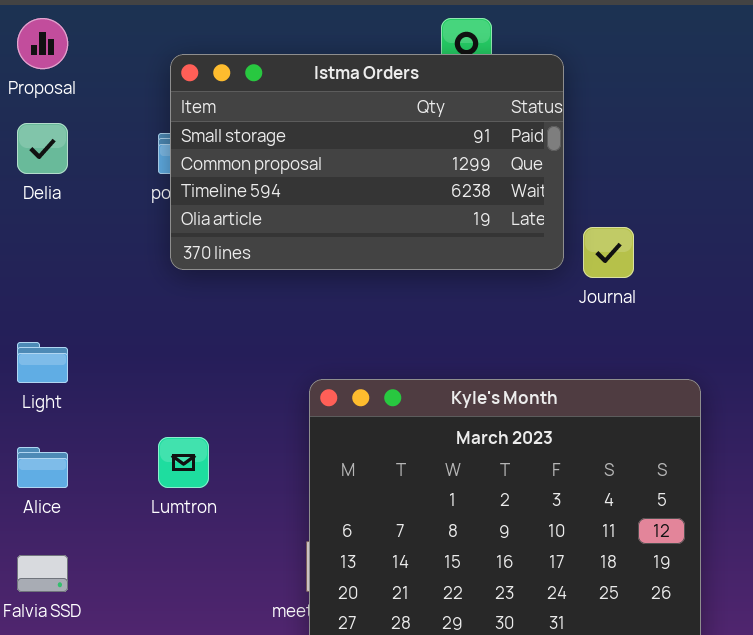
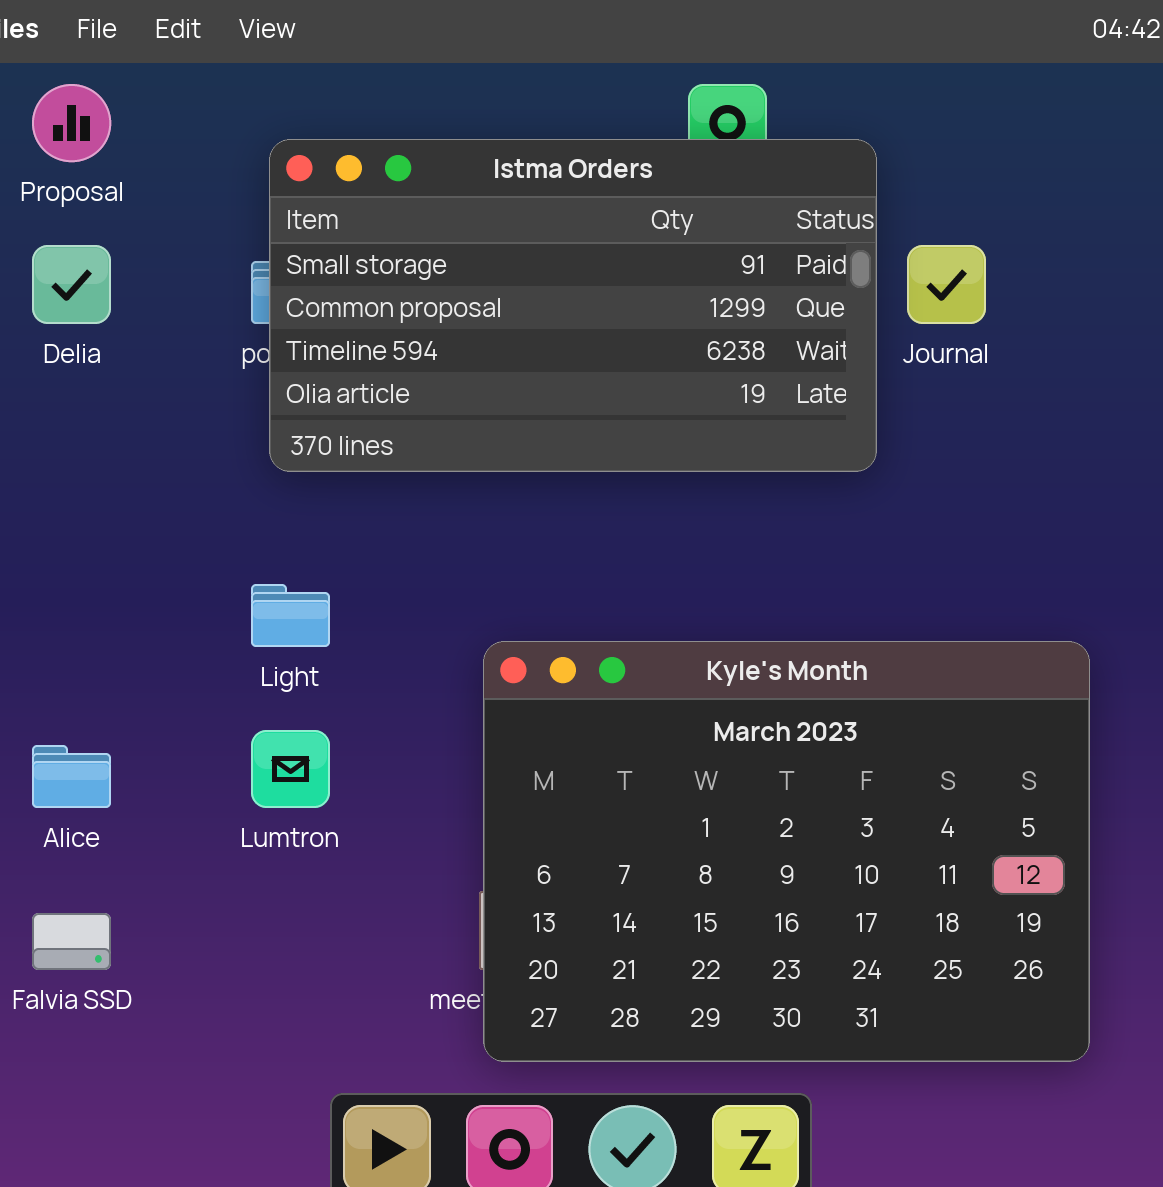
Journal: [583,227,634,278] -> [907,245,986,324], moved
Light: [17,342,68,383] -> [251,584,330,647], moved

